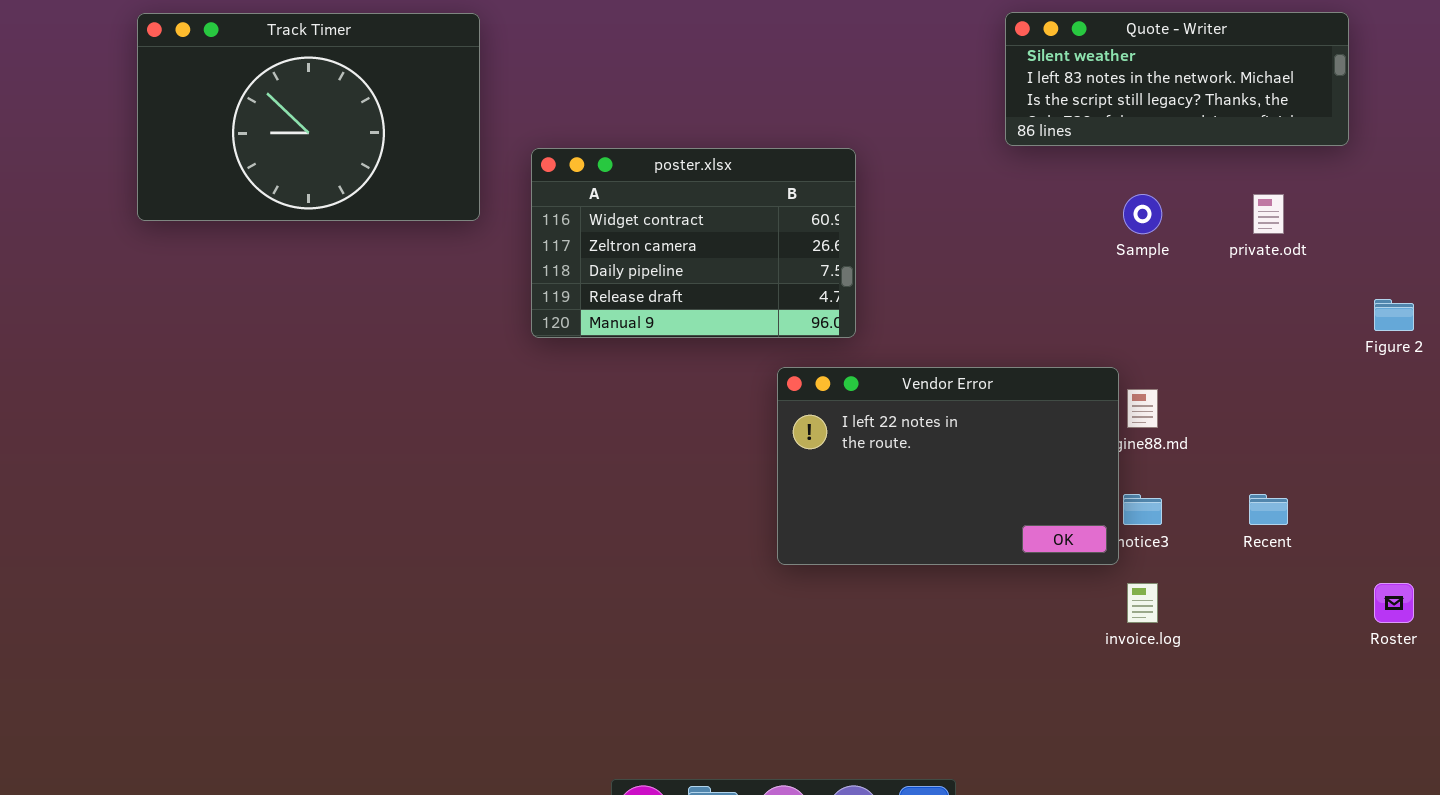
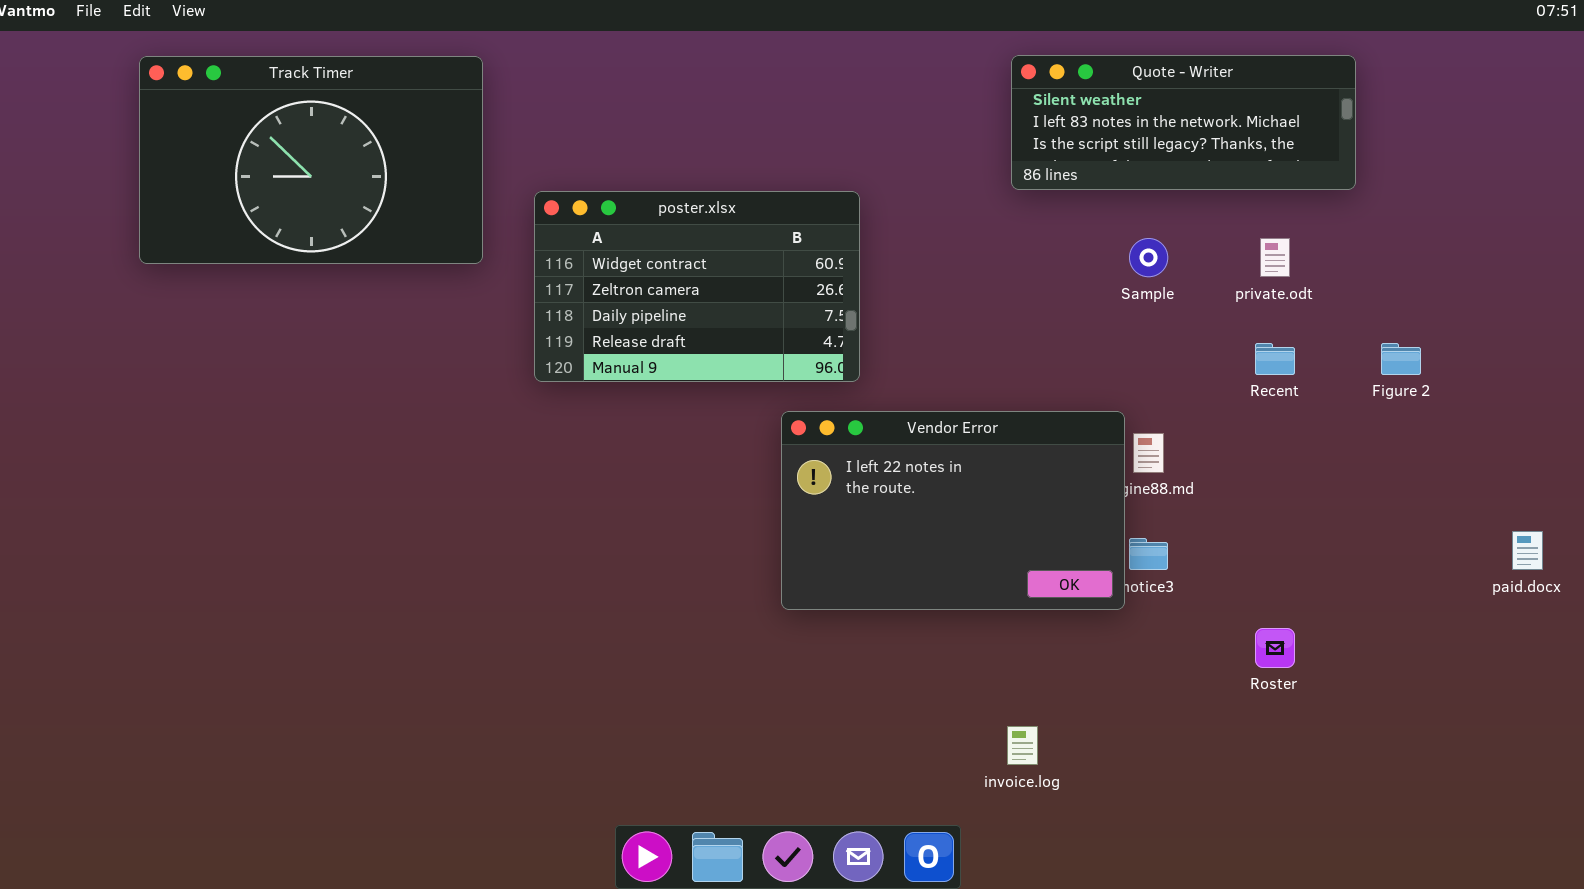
Recent: [1249,494,1288,525] -> [1255,343,1295,375], moved
invoice.log: [1127,583,1158,623] -> [1007,726,1038,765], moved
Roster: [1374,583,1414,623] -> [1255,628,1295,668], moved

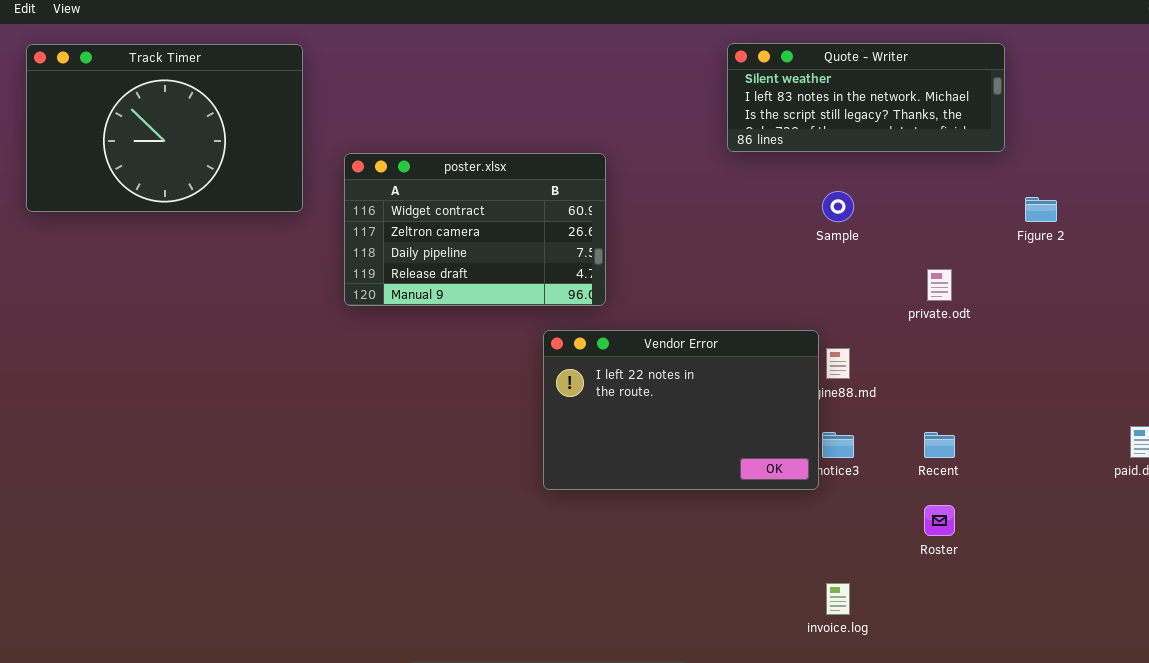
private.odt: [1260,238,1290,277] -> [927,269,952,301], moved
Recent: [1255,343,1295,375] -> [924,432,955,458], moved
Figure 2: [1381,343,1421,375] -> [1025,197,1057,222], moved
invoice.log: [1007,726,1038,765] -> [826,583,850,615], moved

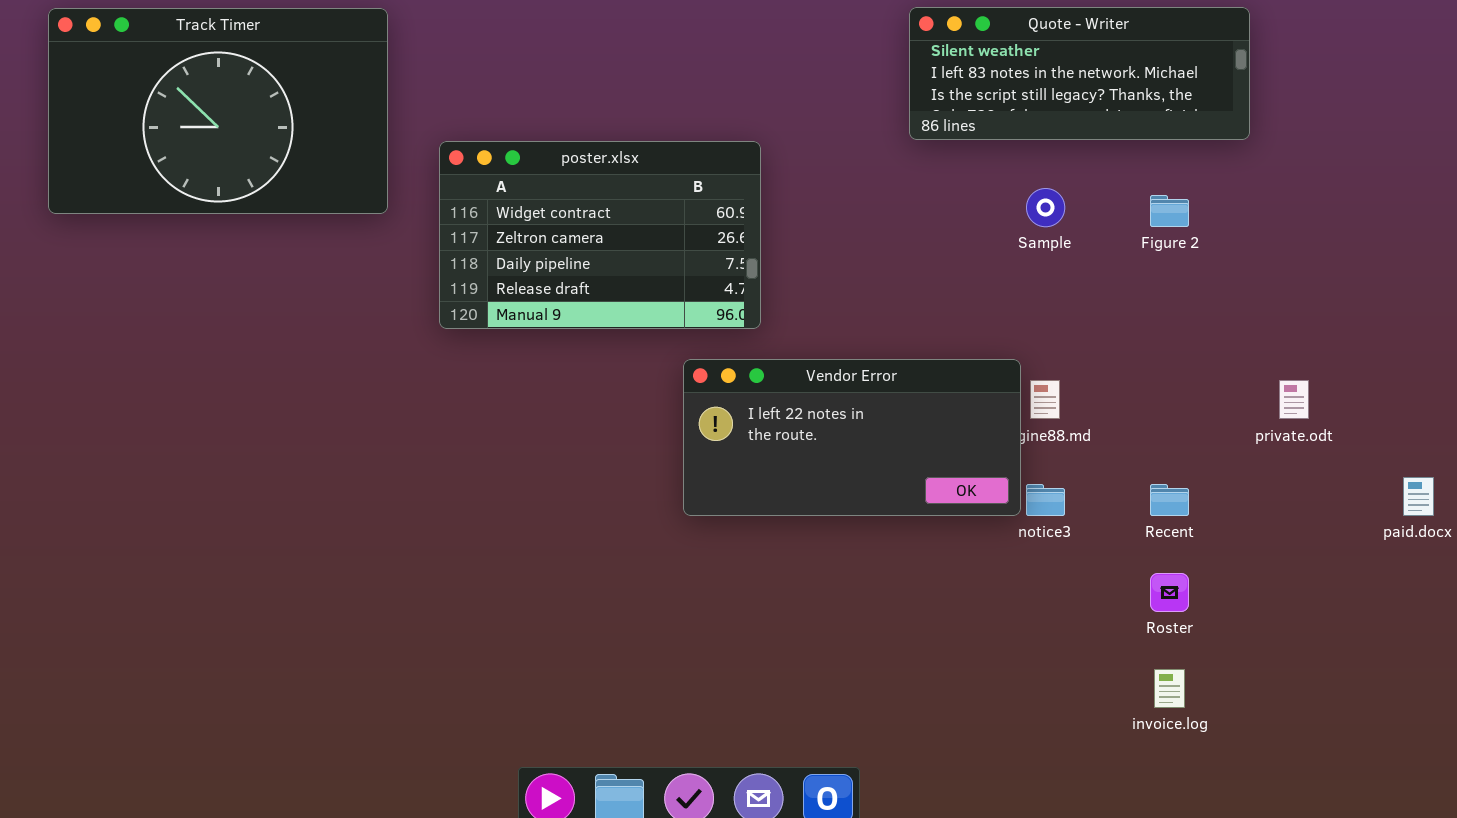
Figure 2: [1025,197,1057,222] -> [1150,195,1189,227], moved
private.odt: [927,269,952,301] -> [1279,380,1309,419], moved
Vendor Error: [543,330,819,490] -> [683,359,1021,516], resized
invoice.log: [826,583,850,615] -> [1154,669,1185,708], moved

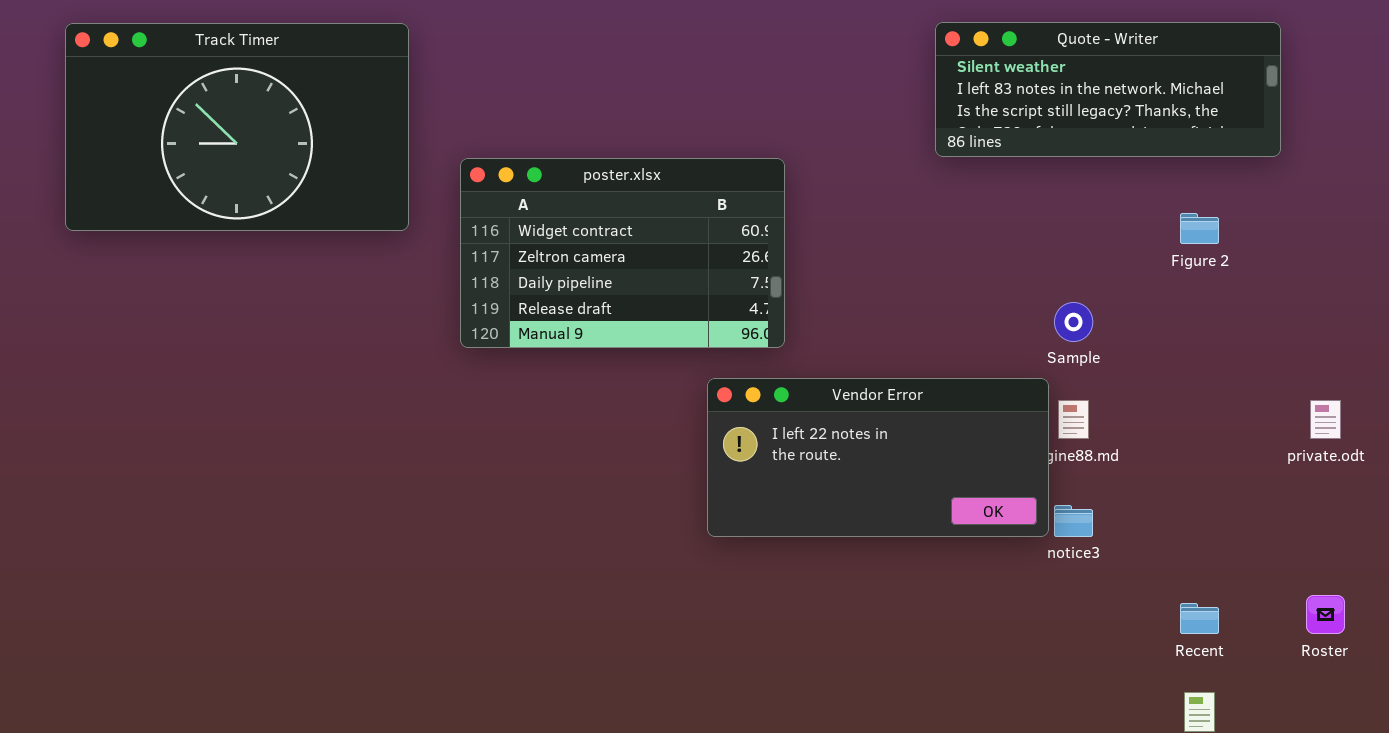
Sample: [1026,188,1065,227] -> [1054,302,1093,342], moved
Recent: [1150,484,1189,516] -> [1180,603,1219,634], moved
Roster: [1150,573,1189,612] -> [1306,595,1345,634], moved

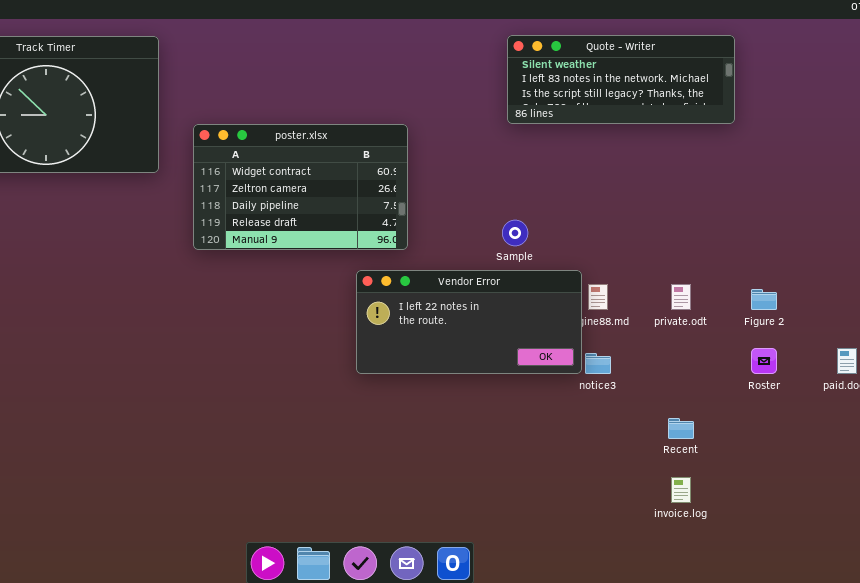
Figure 2: [1180,213,1219,244] -> [751,289,777,310], moved
Sample: [1054,302,1093,342] -> [502,220,528,246], moved
private.odt: [1310,400,1341,439] -> [671,284,691,310], moved
Roster: [1306,595,1345,634] -> [751,348,777,374], moved

